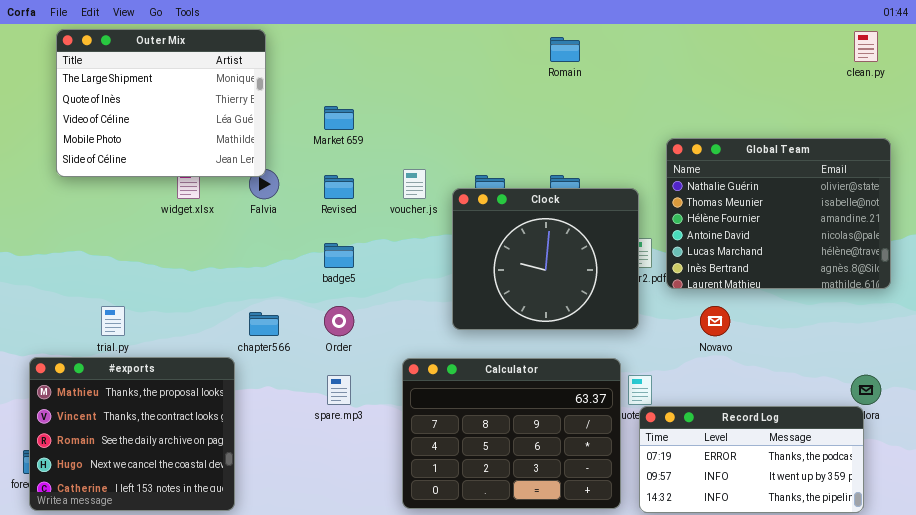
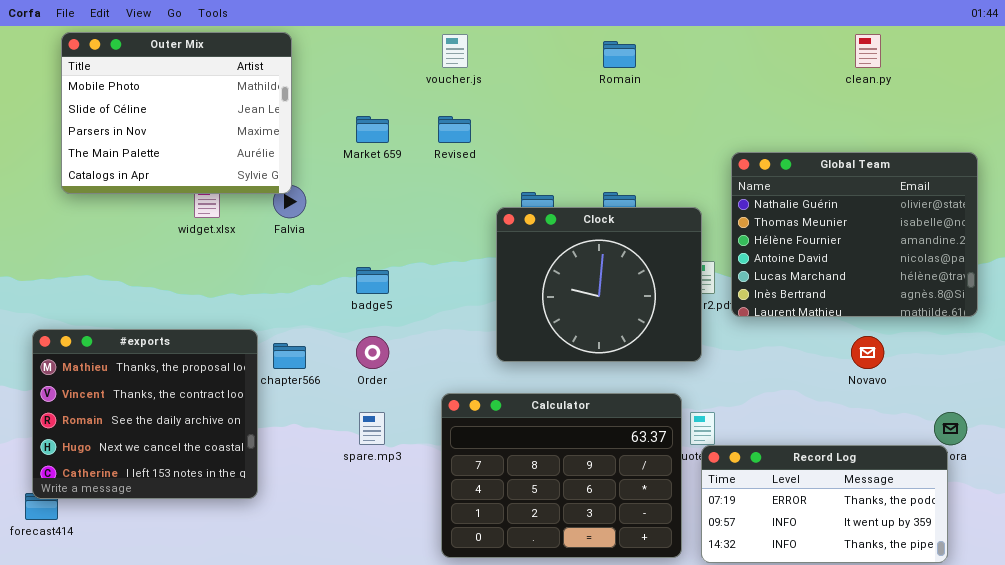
Outer Mix: [56,29,266,177] -> [61,32,292,194], scrolled down 3 rows
clean.py: [854,31,878,62] -> [855,34,881,68], moved
voucher.js: [403,169,426,199] -> [442,34,468,68], moved
Revised: [324,175,354,199] -> [438,116,471,143], moved
Novavo: [700,306,730,336] -> [851,336,884,369], moved
#exports: [29,357,235,511] -> [32,329,258,499], moved

